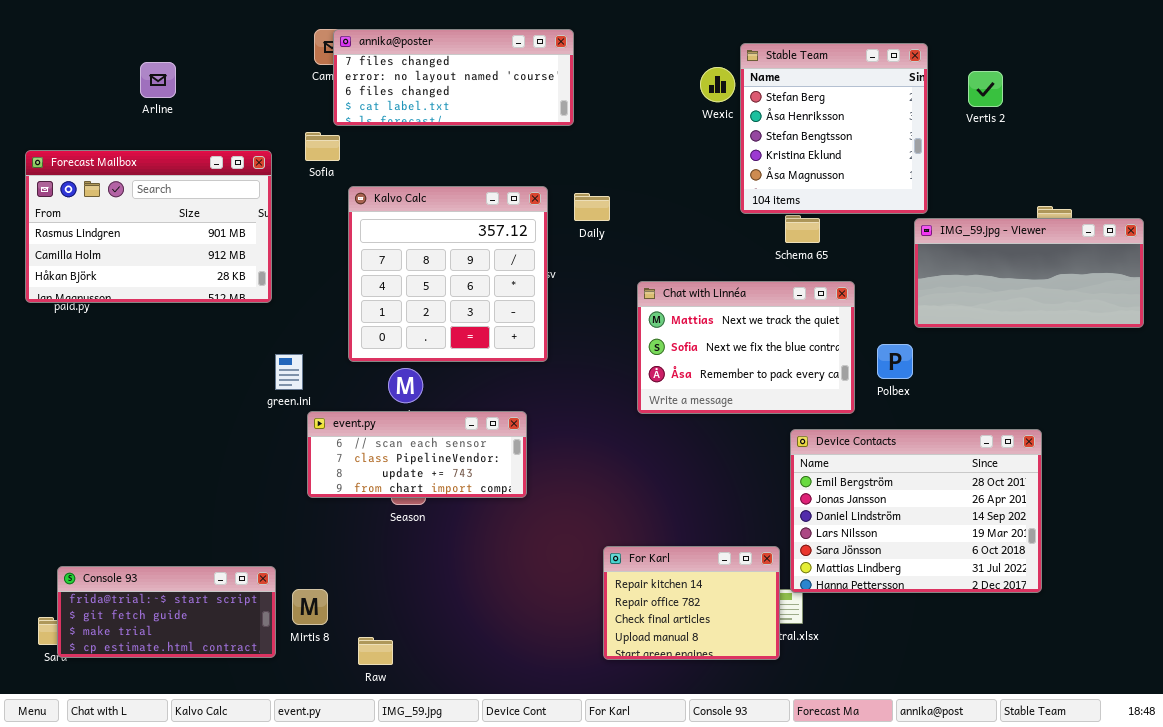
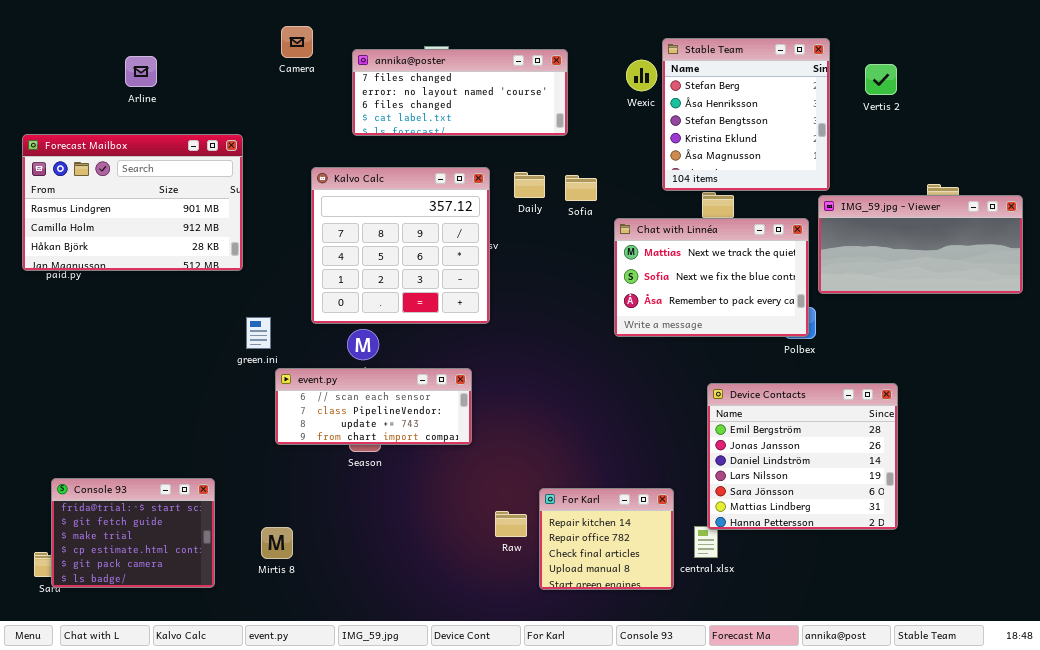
annika@poster: [333,29,574,126] -> [352,49,568,136], moved
Sofia: [305,132,340,161] -> [565,175,597,201], moved
Chat with Linnéa: [637,281,855,414] -> [614,218,809,337], moved
Device Contacts: [790,429,1042,593] -> [707,383,898,530], resized
For Karl: [603,546,780,660] -> [539,488,674,590], resized
Console 93: [57,566,276,658] -> [51,478,215,588], resized
Raw: [358,637,393,665] -> [495,511,527,537], moved

